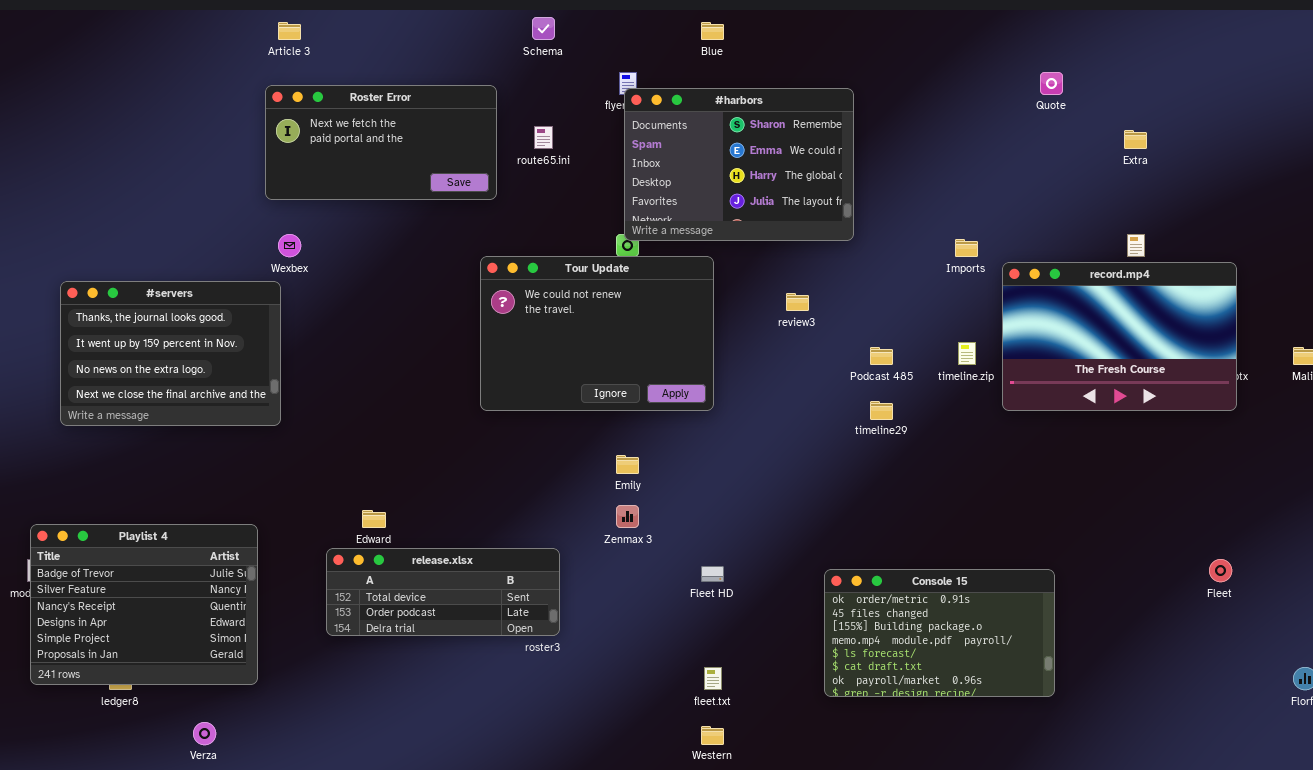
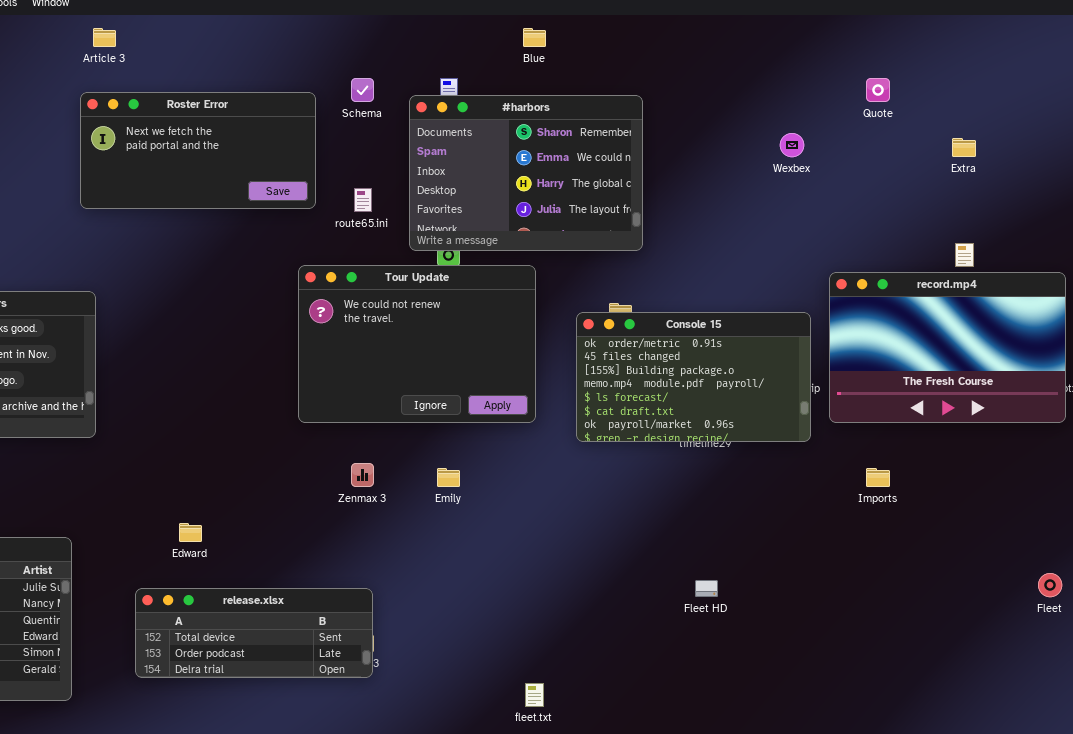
Schema: [532,17,555,40] -> [351,78,374,102], moved
#harbors: [624,88,854,241] -> [409,95,643,251], moved
route65.ini: [534,126,553,149] -> [354,188,372,212], moved
Wexbex: [278,234,301,257] -> [780,133,804,157], moved
Imports: [955,239,978,257] -> [866,468,890,487], moved
Zenmax 3: [616,505,639,528] -> [351,463,374,487], moved
release.xlsx: [326,548,560,636] -> [135,588,373,678], moved
Fleet HD: [701,566,724,582] -> [695,580,718,597], moved
Console 15: [824,569,1055,697] -> [576,312,811,442], moved

